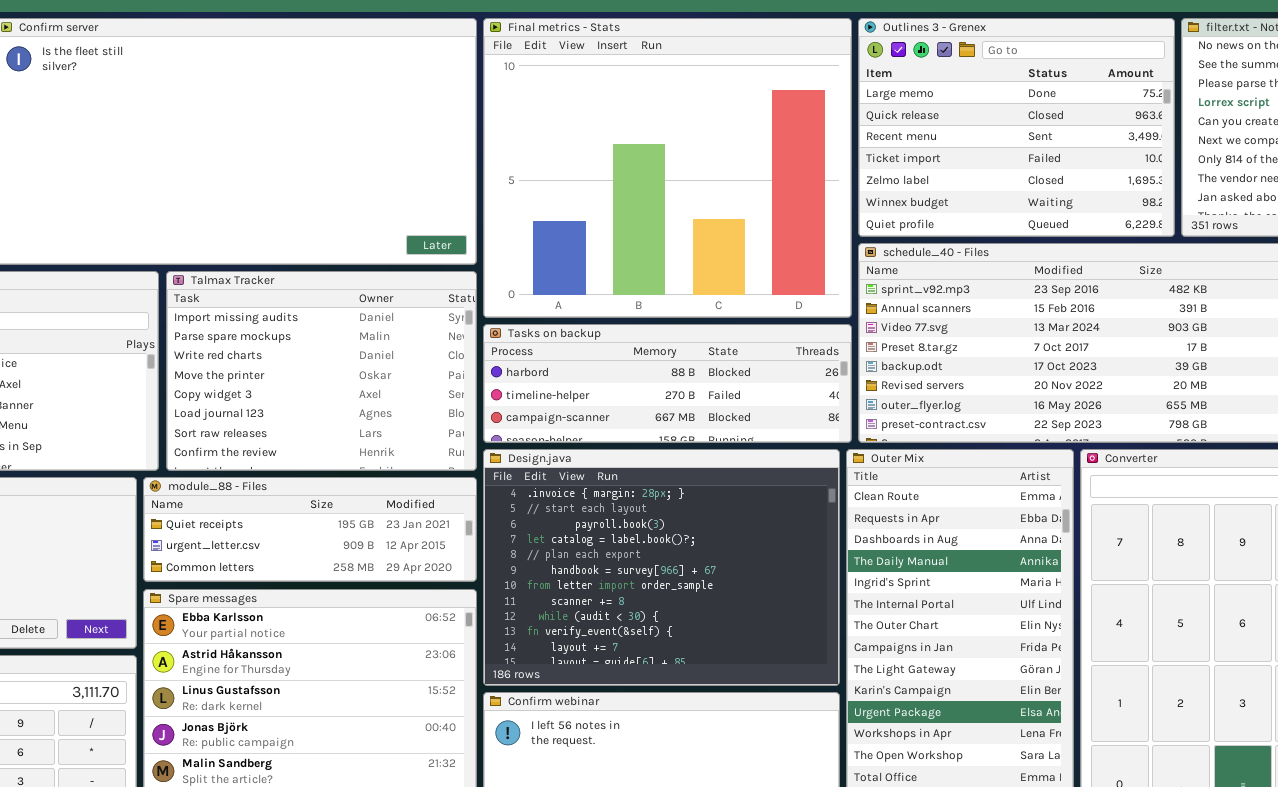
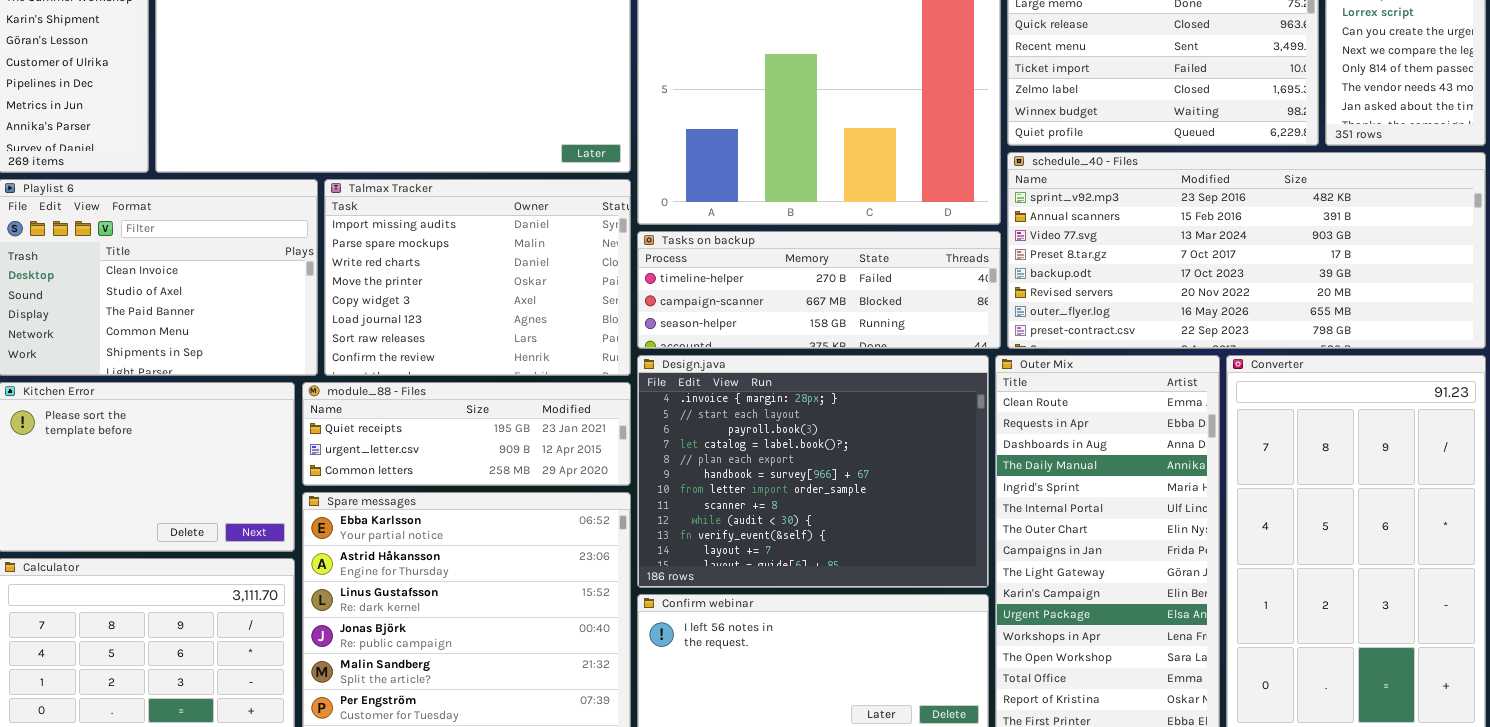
Tasks on backup: [483,324,852,443] -> [637,231,1001,349], scrolled down 1 row

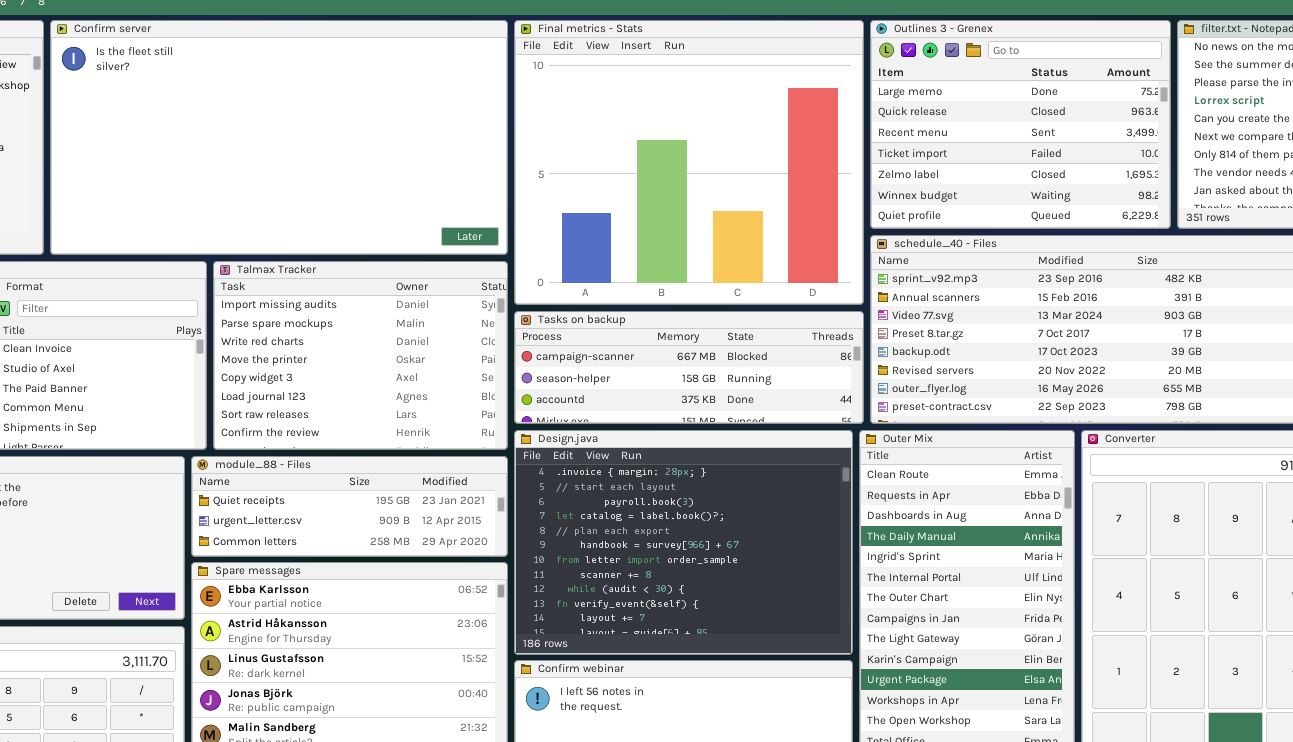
Tasks on backup: [637,231,1001,349] -> [514,311,864,424], scrolled down 1 row

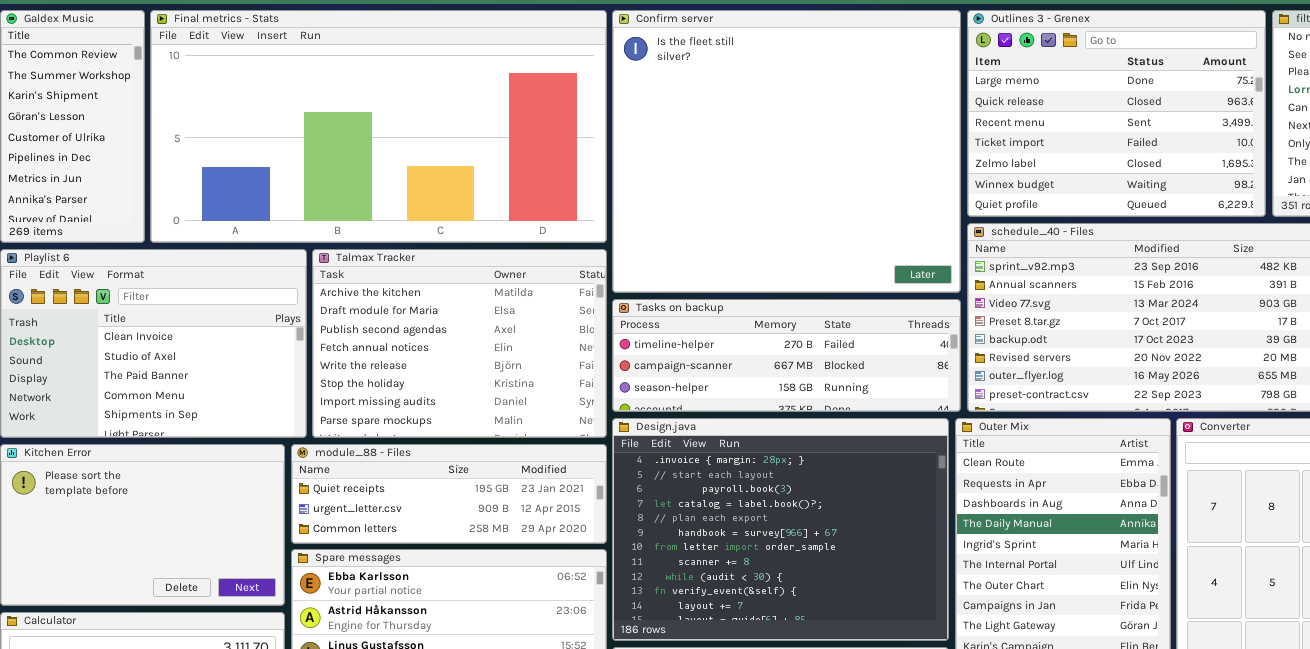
Confirm server: [50,20,508,255] -> [612,10,961,293], moved, resized
Final metrics - Stats: [514,20,864,305] -> [150,10,607,243], moved, resized
Talmax Tracker: [213,261,508,450] -> [312,249,607,438], scrolled up 6 rows
Tasks on backup: [514,311,864,424] -> [612,299,961,412], scrolled up 1 row

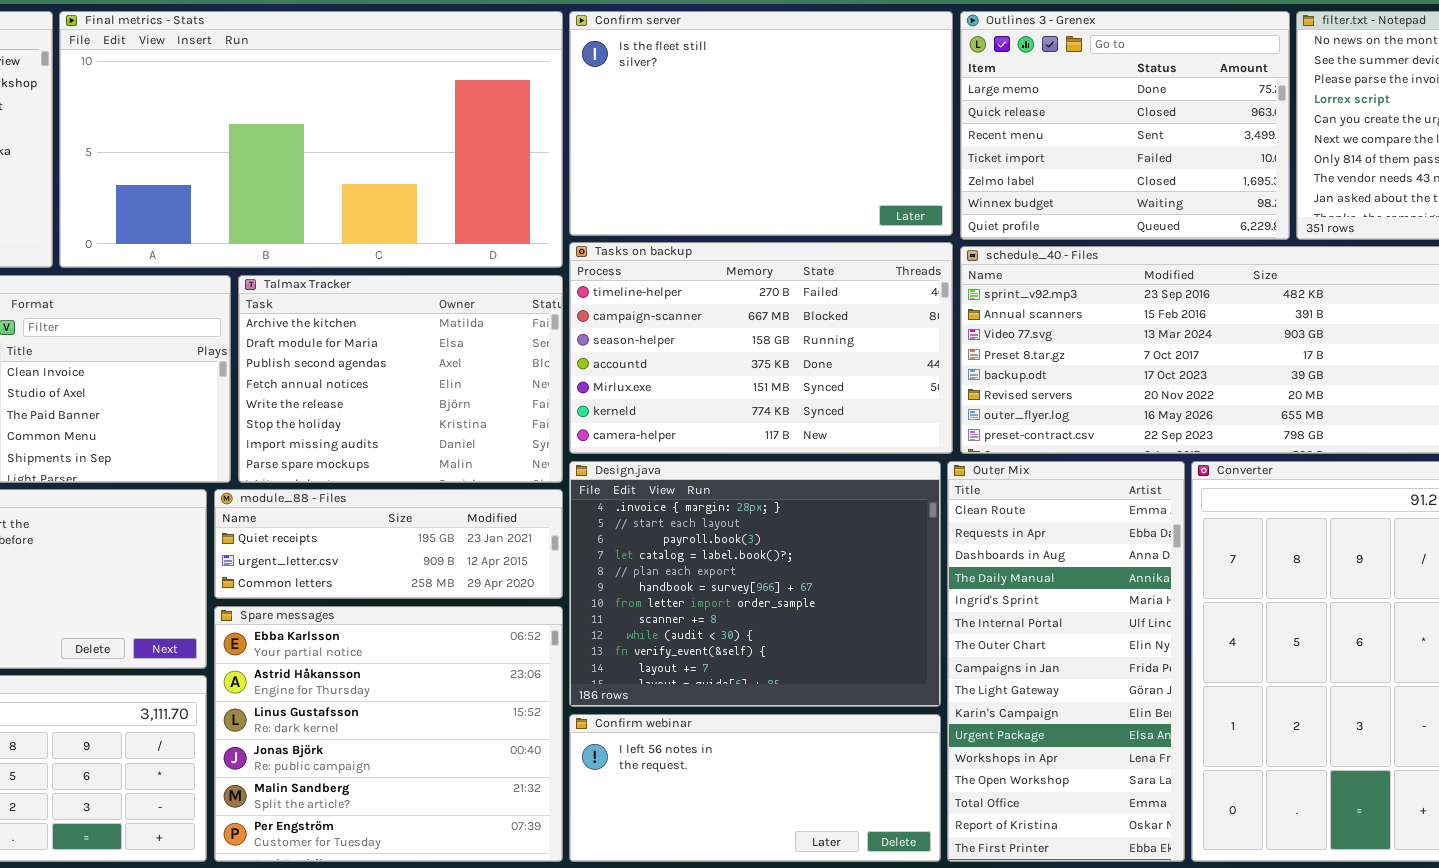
Confirm server: [612,10,961,293] -> [569,11,953,236], resized
Tasks on backup: [612,299,961,412] -> [569,242,953,454], resized

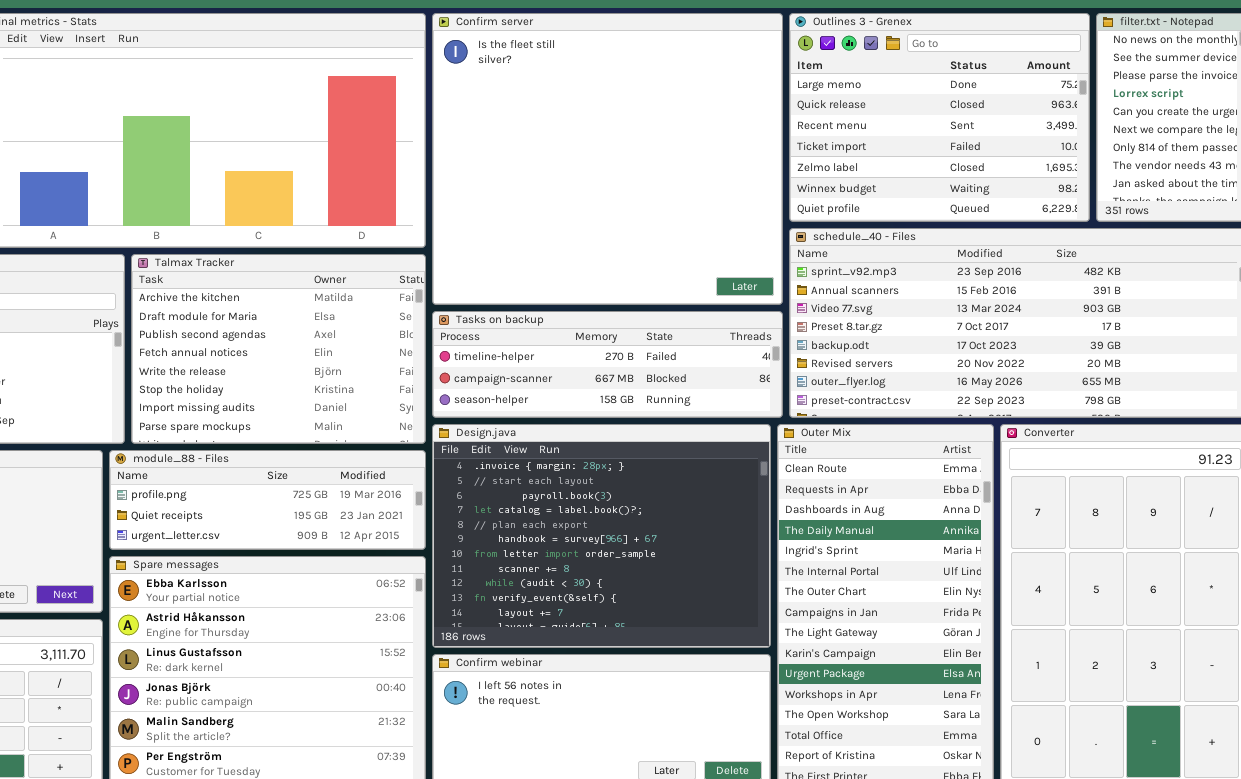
Confirm server: [569,11,953,236] -> [432,13,783,305], resized
Tasks on backup: [569,242,953,454] -> [432,311,783,418], resized
module_88 - Files: [214,489,563,599] -> [109,450,426,550], scrolled up 1 row

